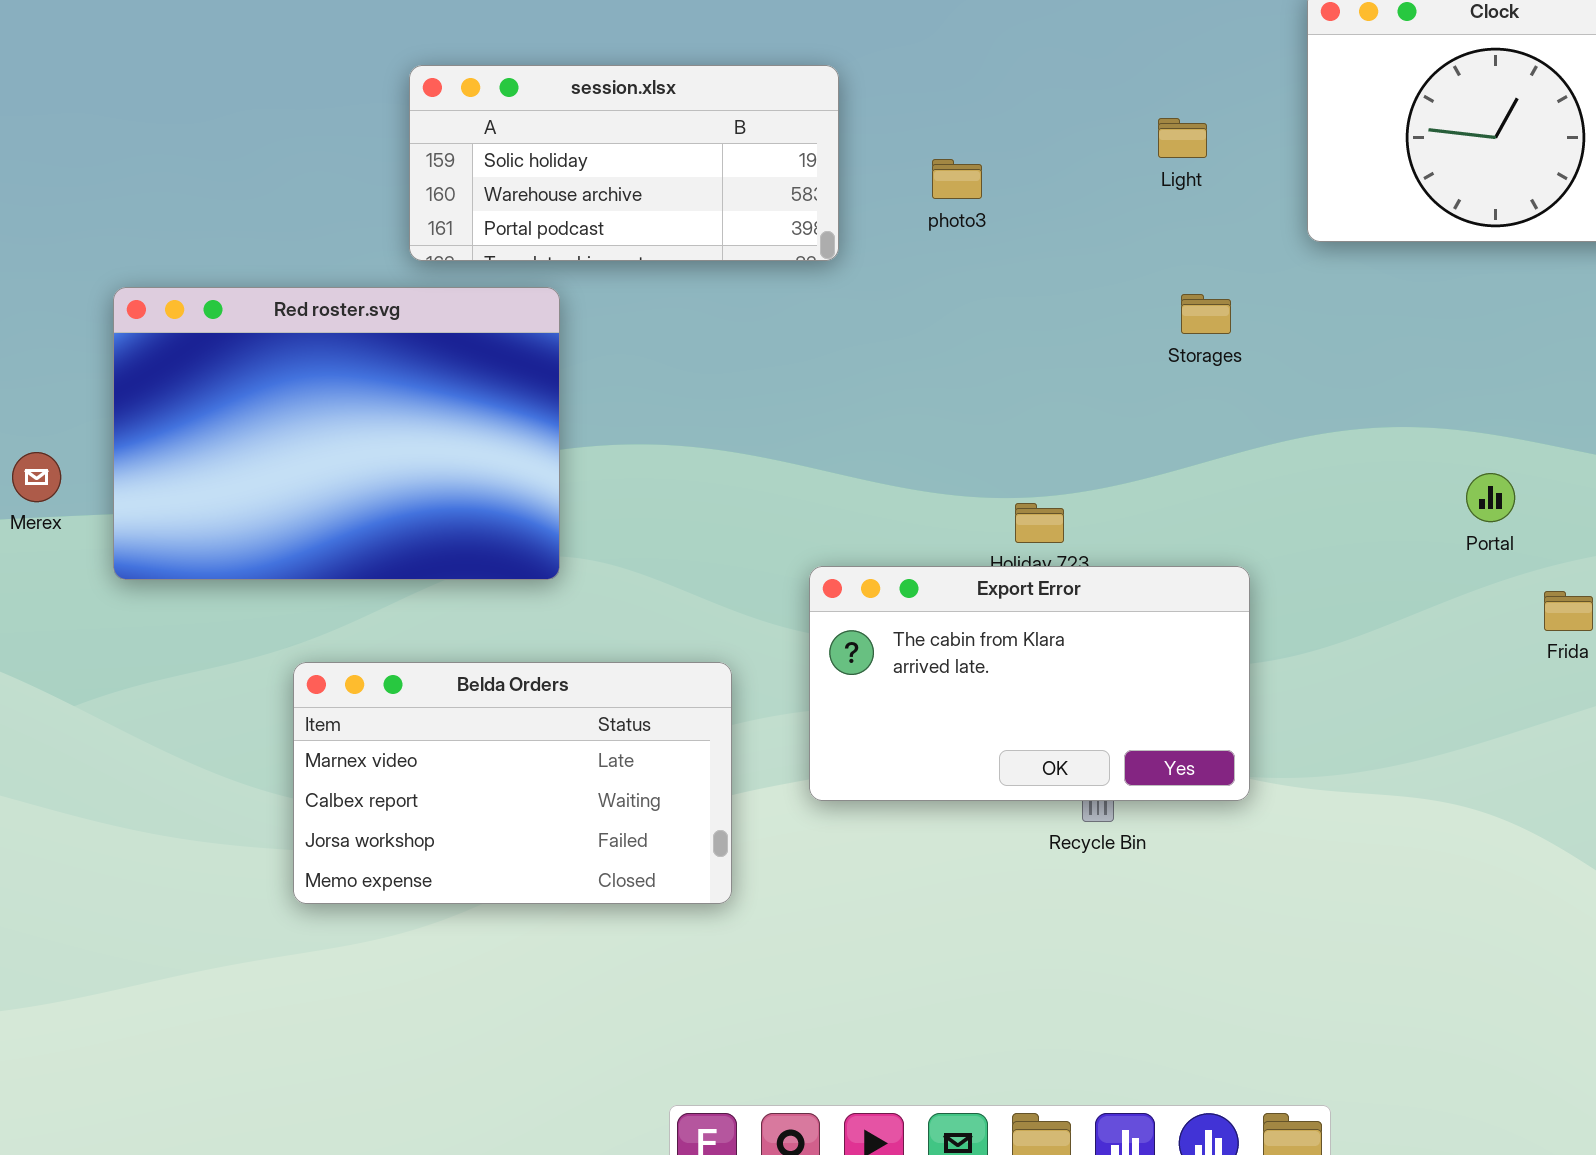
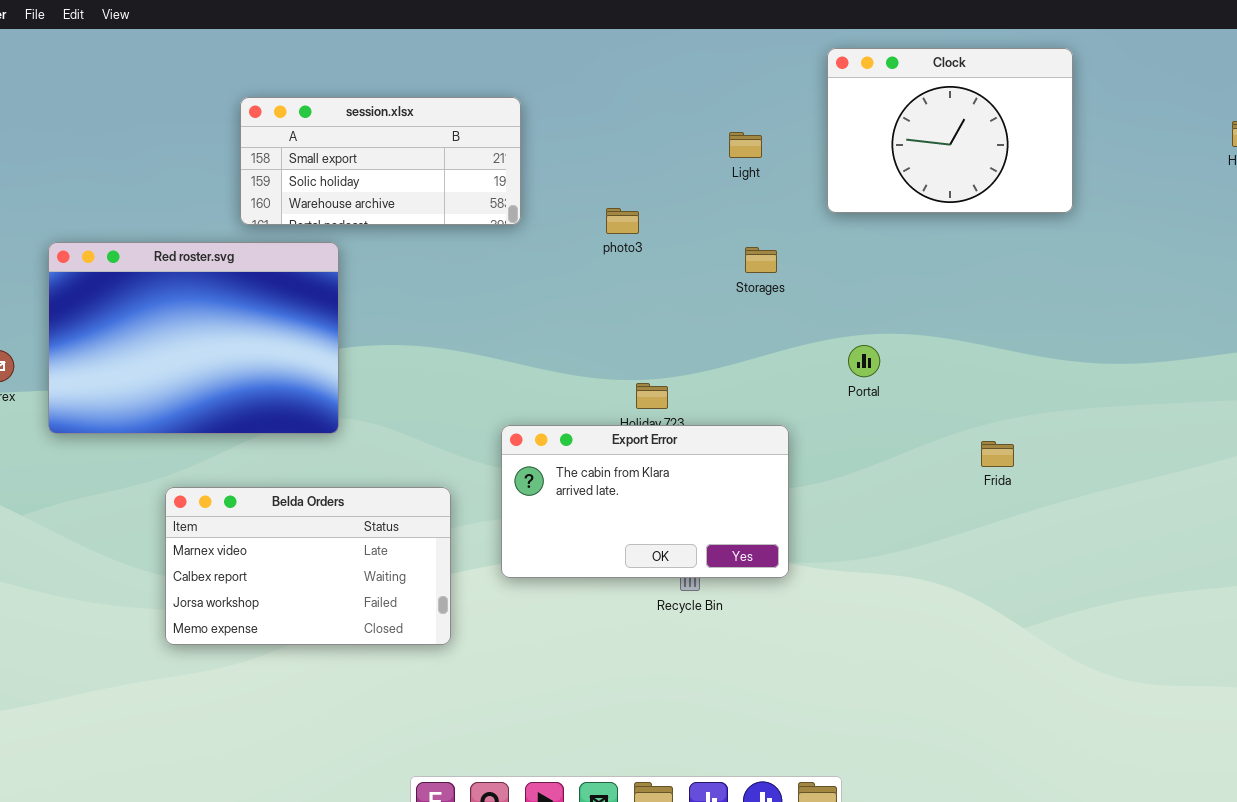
session.xlsx: [409,65,839,261] -> [240,97,521,225], scrolled up 1 row
photo3: [932,159,982,199] -> [606,208,639,234], moved
Portal: [1466,473,1515,522] -> [848,345,880,377], moved

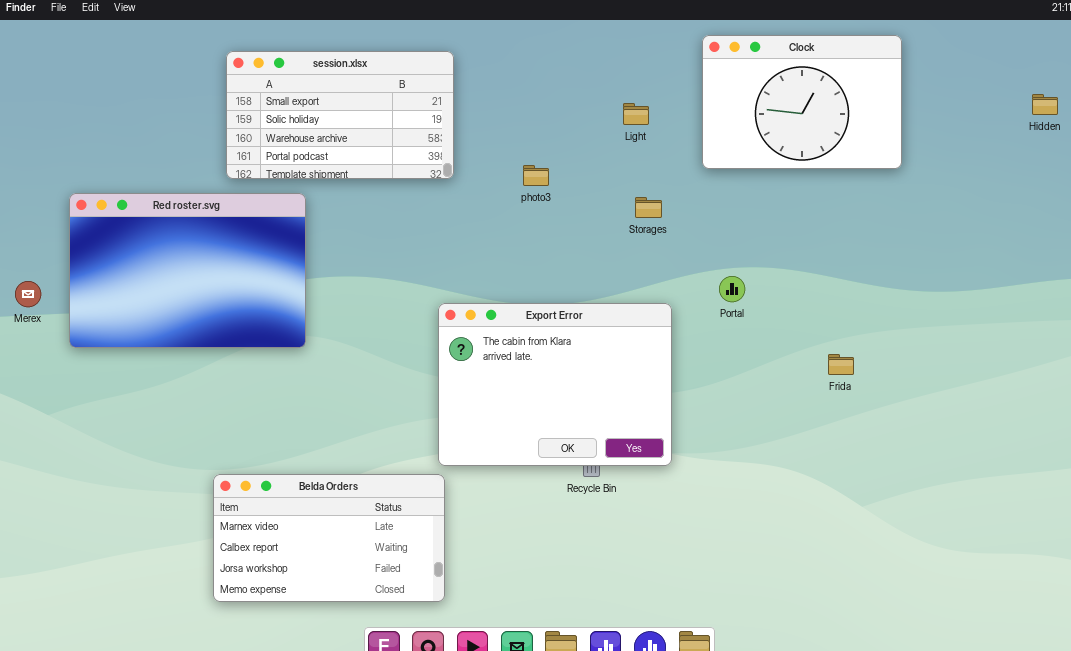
session.xlsx: [240,97,521,225] -> [226,51,454,179], resized
Export Error: [501,425,789,578] -> [438,303,672,466], resized
Belda Orders: [165,487,451,645] -> [213,474,445,602], moved

